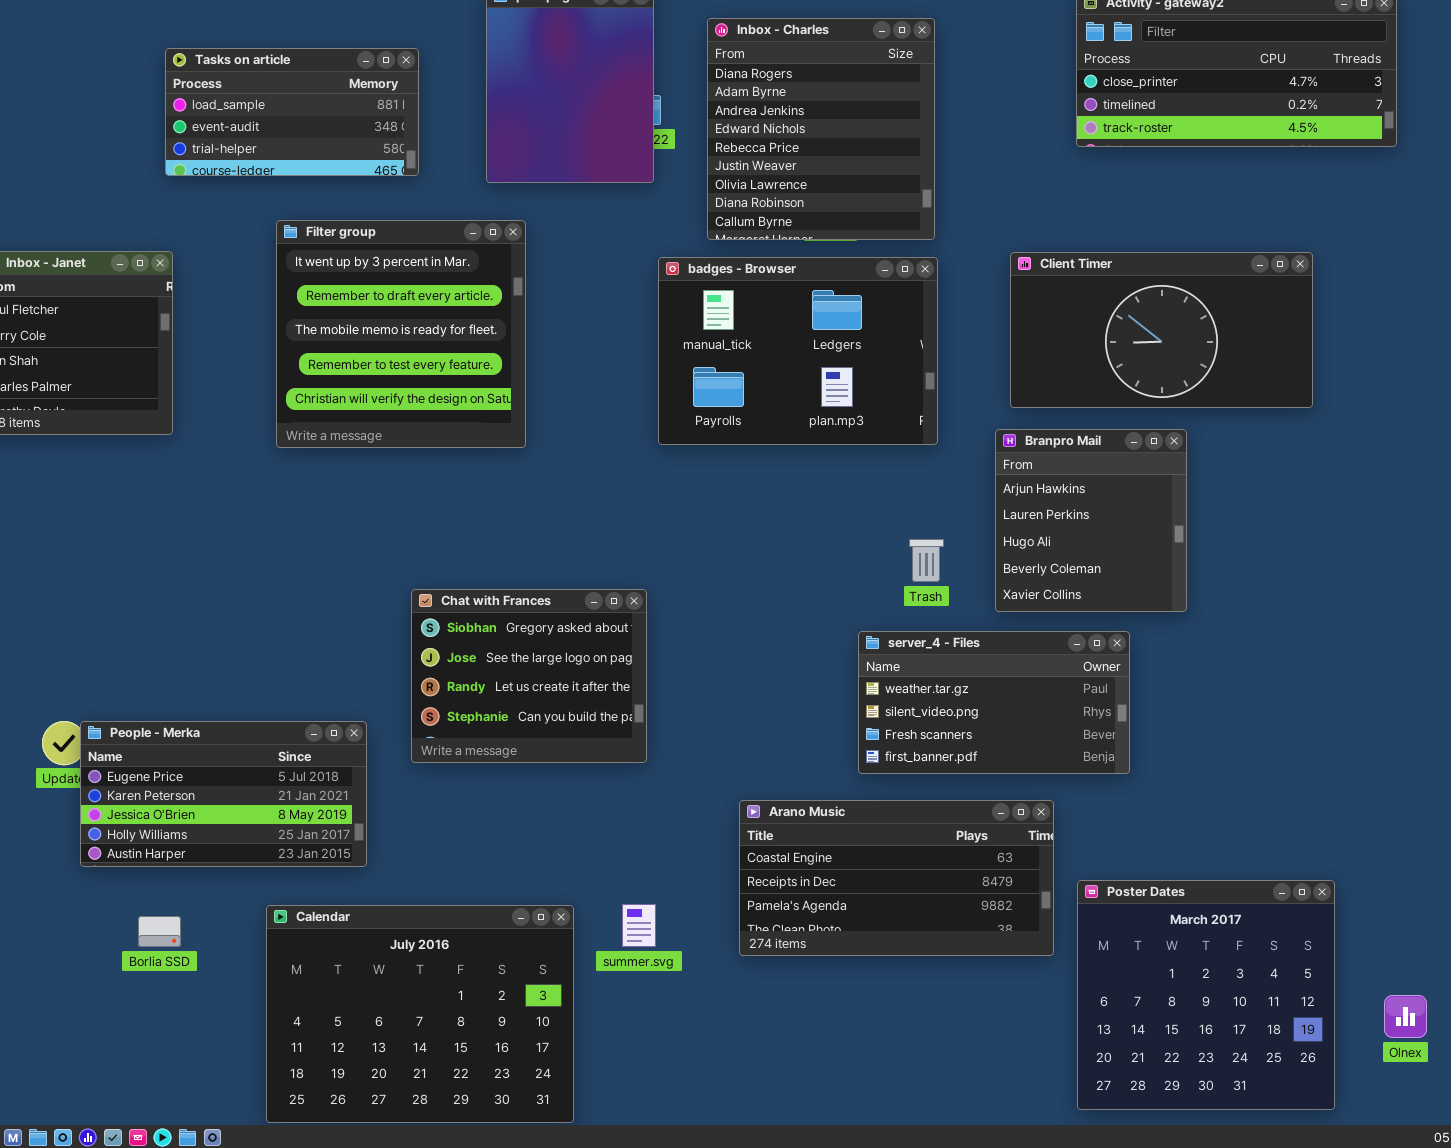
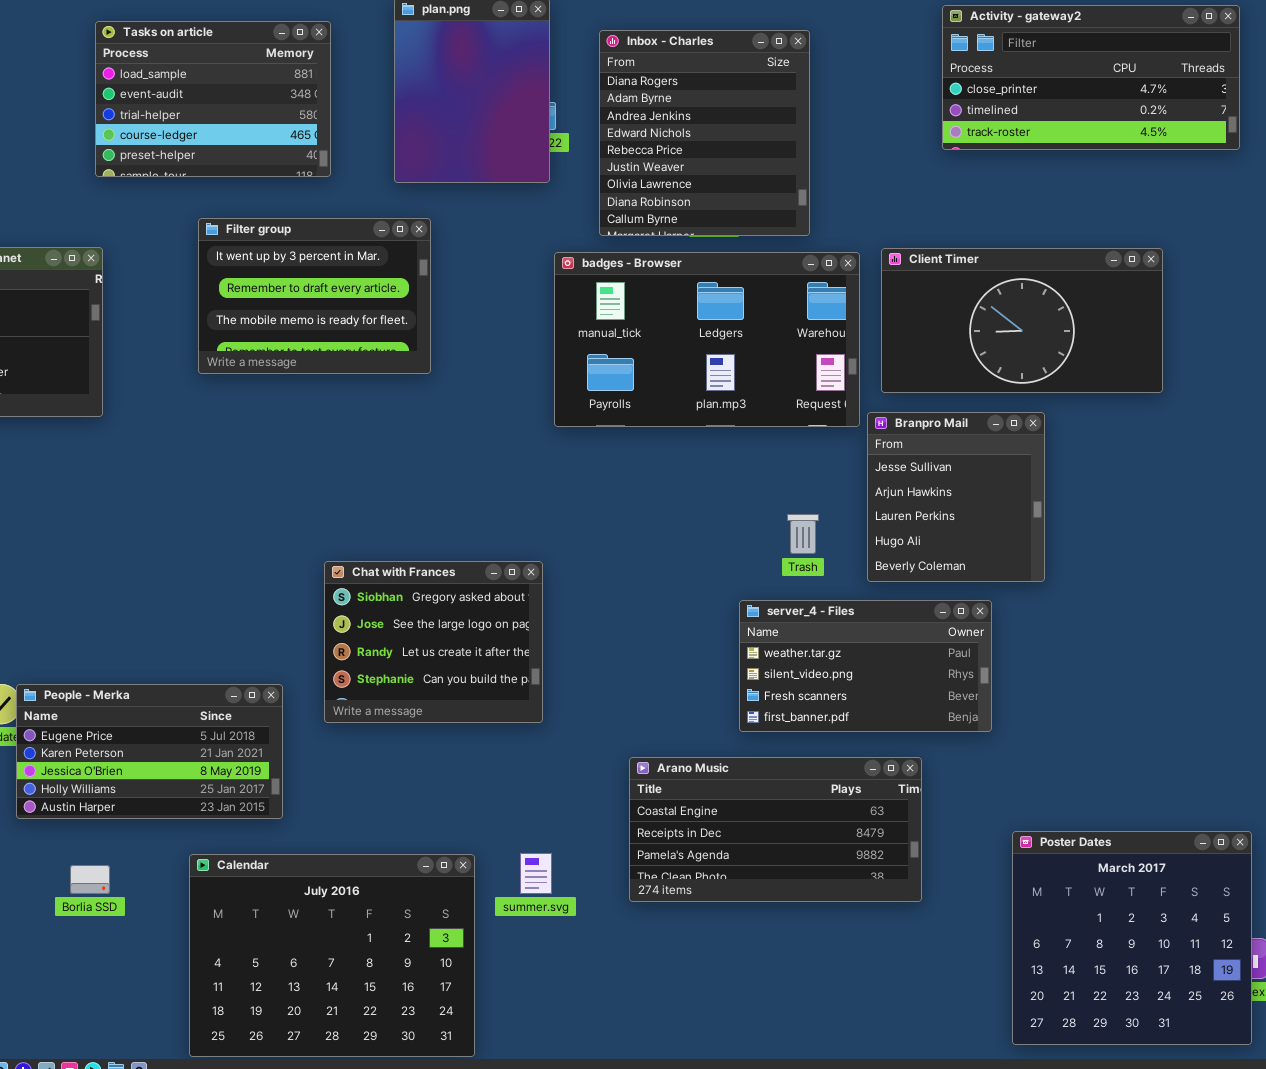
Tasks on article: [165,48,419,176] -> [95,21,331,177], resized
Filter group: [276,220,526,448] -> [198,218,431,374], resized
badges - Browser: [658,257,938,445] -> [554,252,860,427], resized
Branpro Mail: [995,429,1187,612] -> [867,412,1045,582], scrolled up 1 row
Poster Dates: [1077,880,1335,1110] -> [1012,831,1252,1045], moved

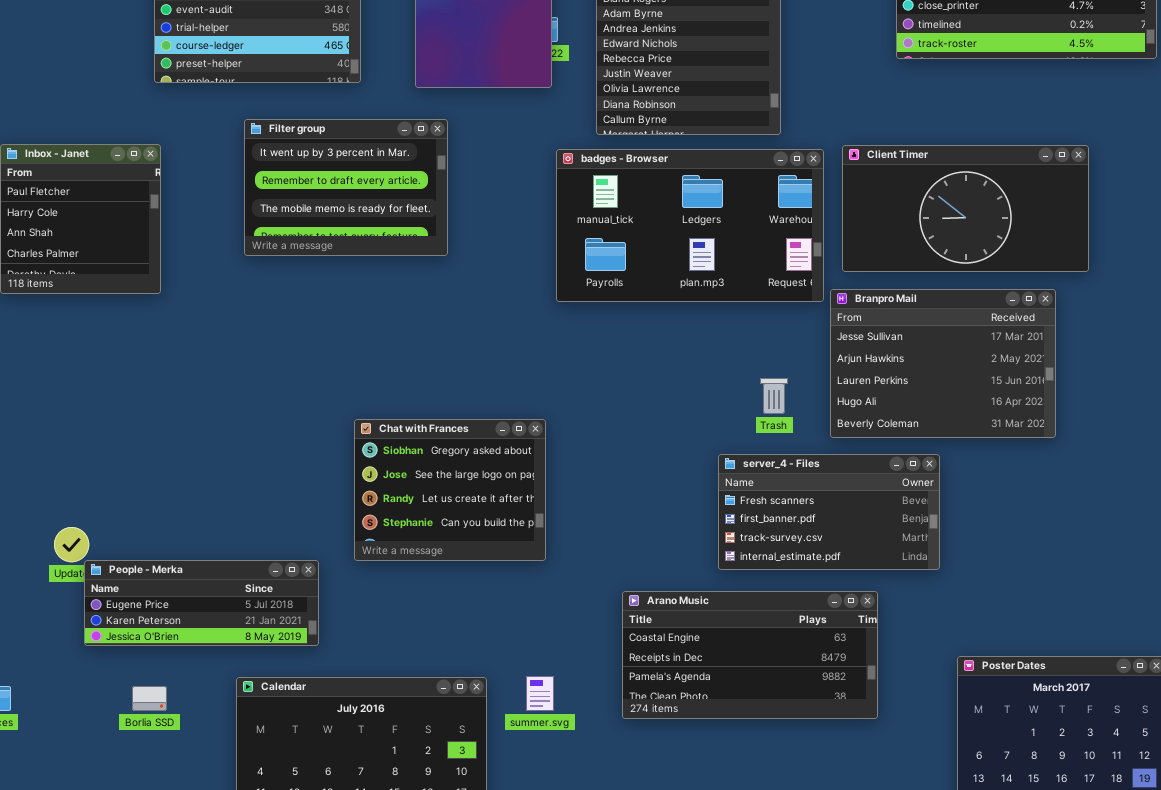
Branpro Mail: [867,412,1045,582] -> [830,289,1056,438], resized
server_4 - Files: [739,600,992,732] -> [718,454,940,570], scrolled down 2 rows
People - Merka: [16,684,283,819] -> [84,560,319,646], resized

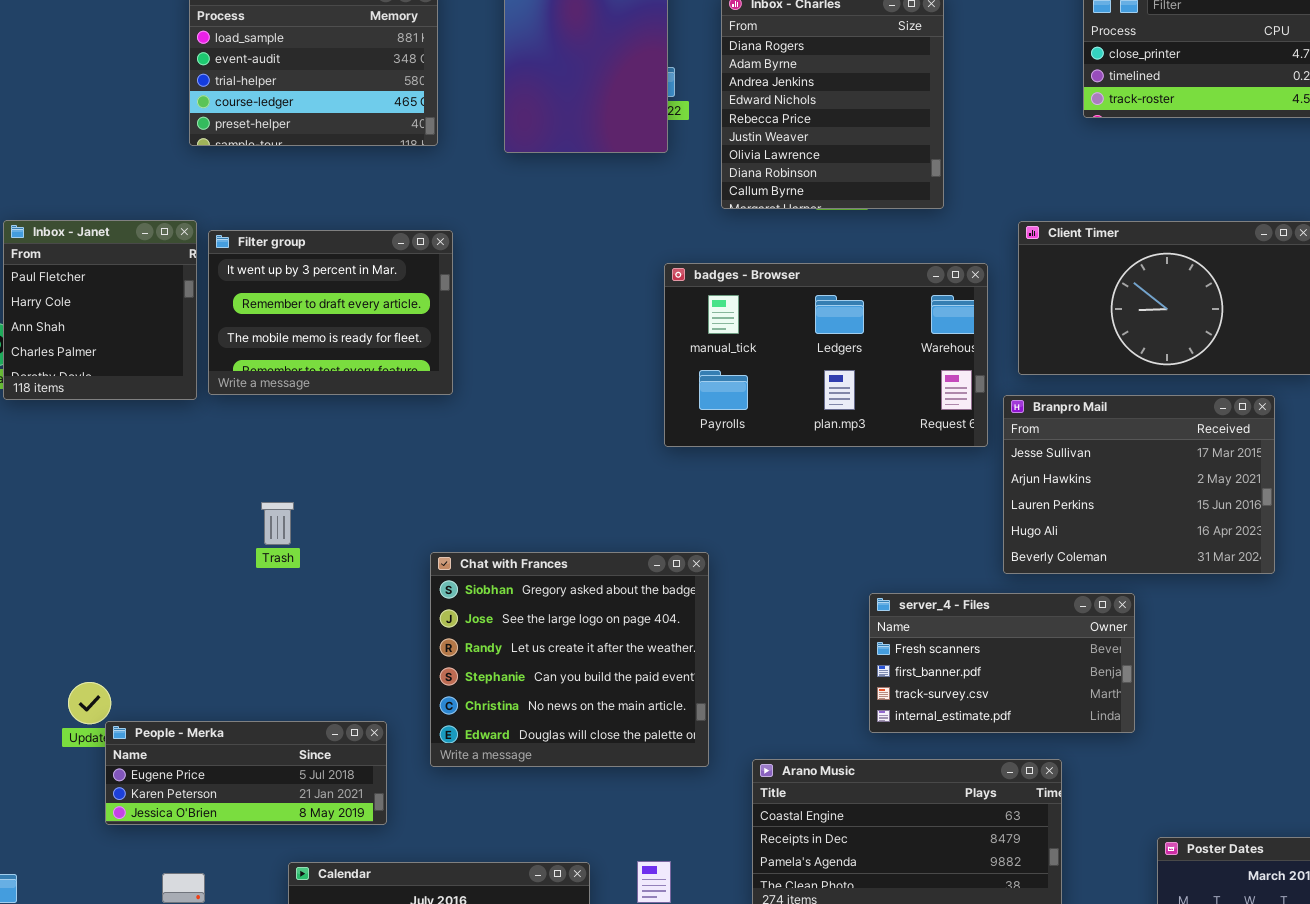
Filter group: [244,119,448,256] -> [208,230,453,395], moved
badges - Browser: [556,149,824,302] -> [664,263,988,447], moved
Trash: [760,378,788,414] -> [261,502,294,545], moved
Chat with Frances: [354,419,546,561] -> [430,552,709,767], resized

